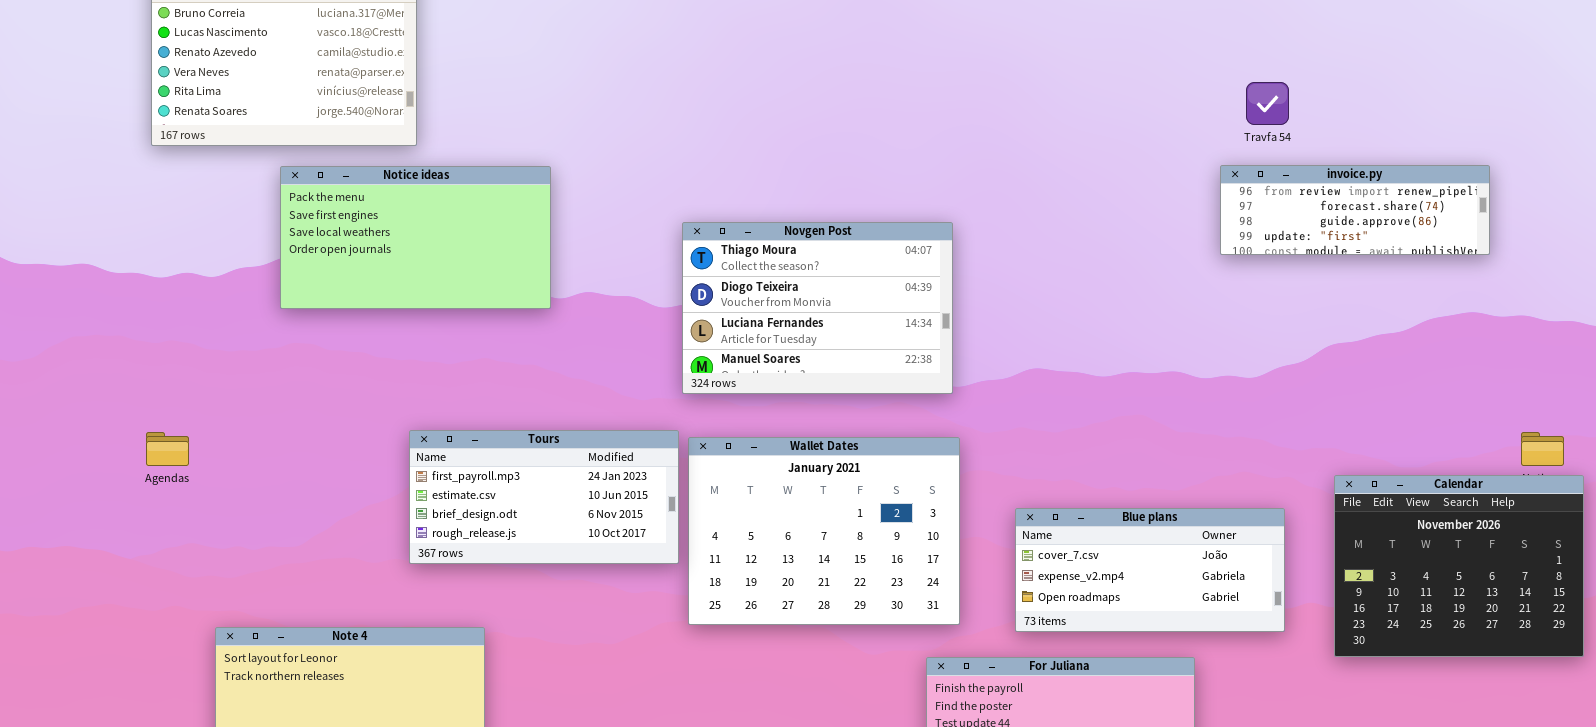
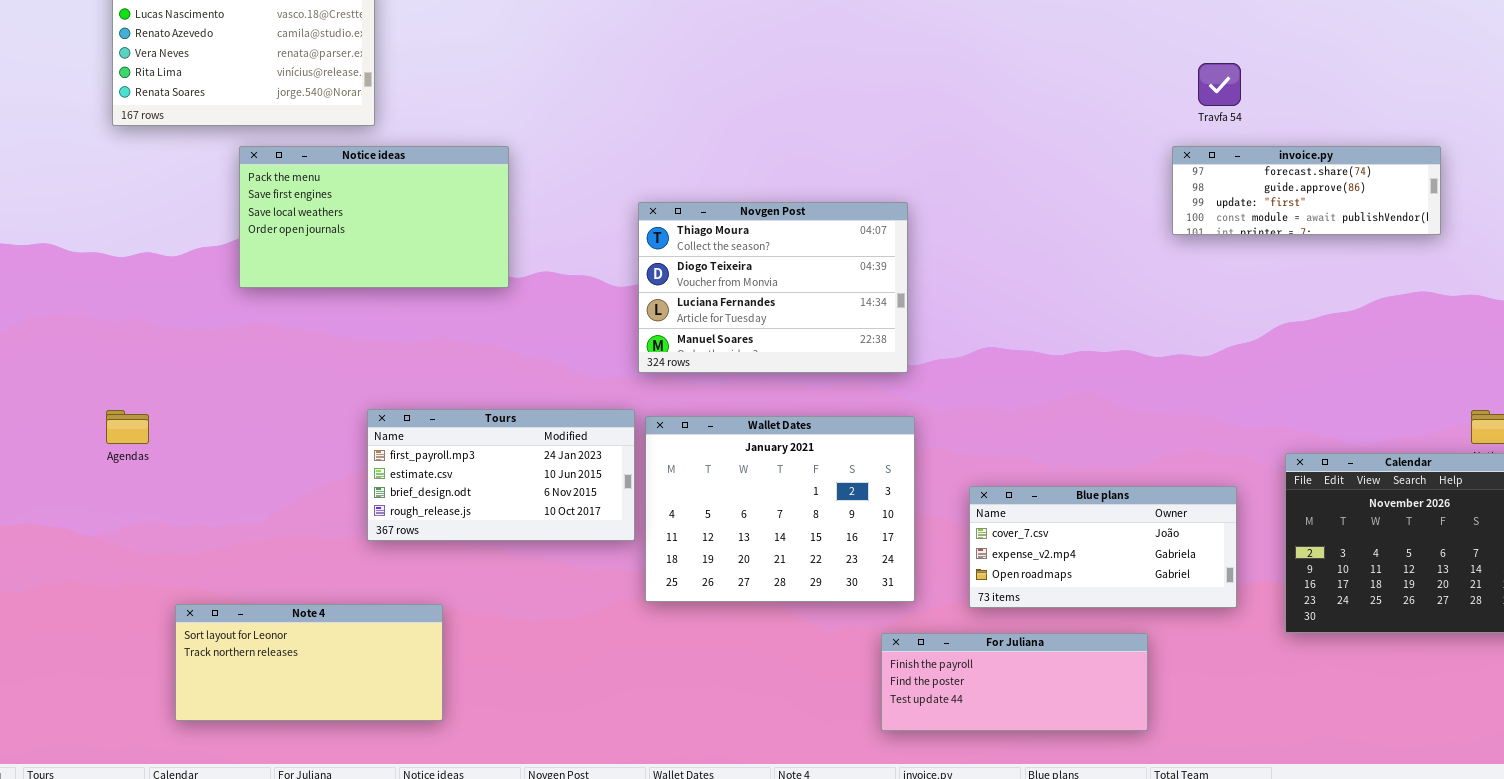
invoice.py: [1220,165,1490,255] -> [1172,146,1441,235], scrolled down 1 row

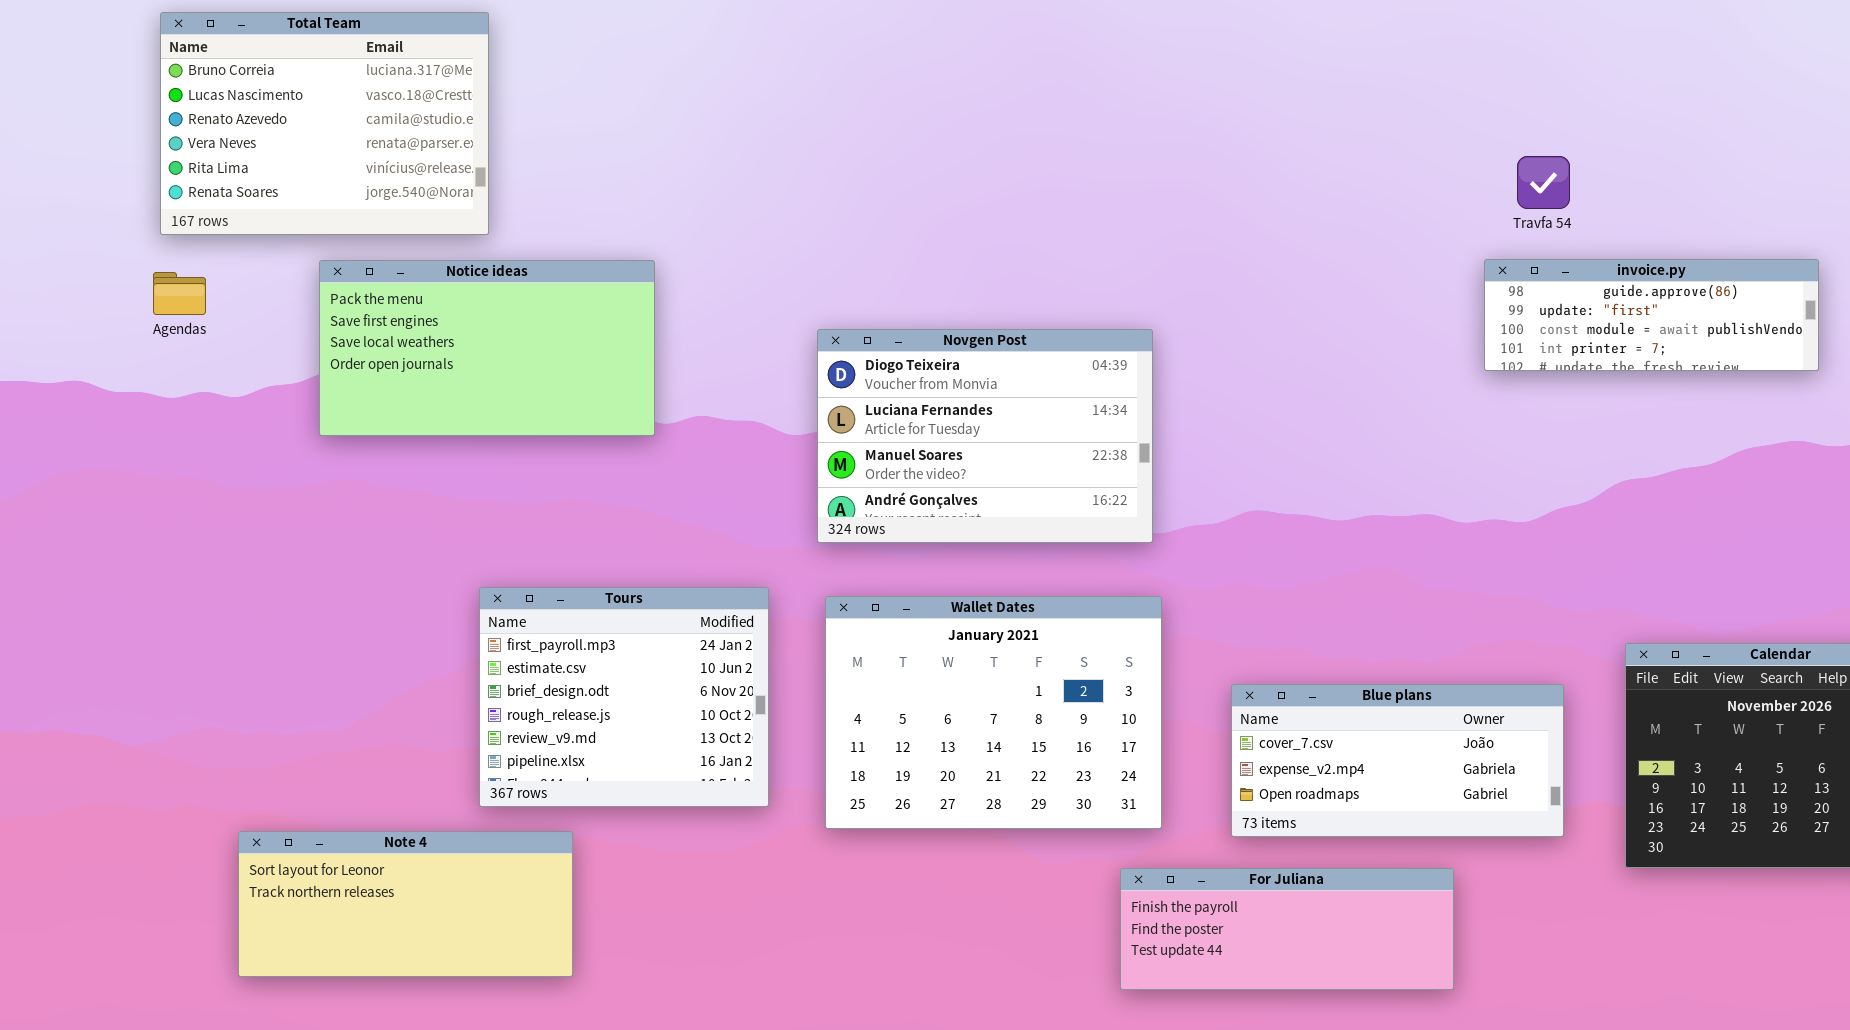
invoice.py: [1172,146,1441,235] -> [1484,259,1819,371], scrolled down 1 row
Novgen Post: [638,202,908,373] -> [817,329,1153,543], scrolled down 1 row
Tours: [367,409,635,541] -> [479,587,769,807], resized
Agendas: [106,410,149,444] -> [153,272,206,315], moved

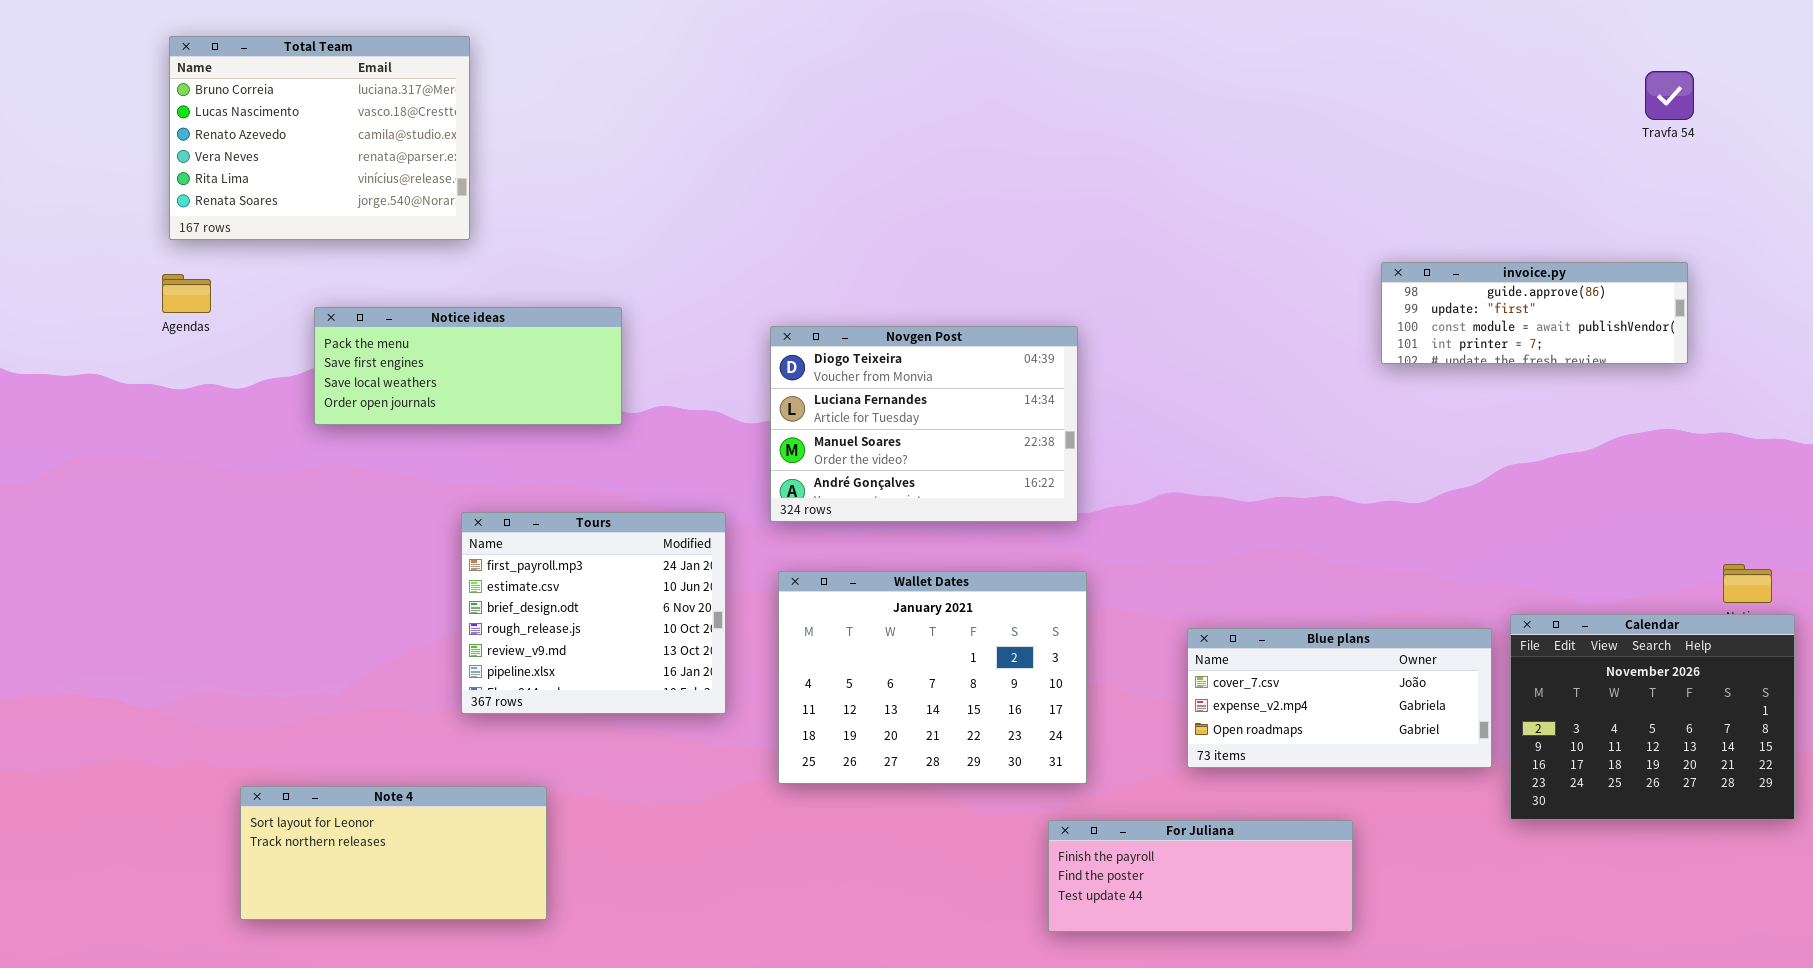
Travfa 54: [1517,156,1570,209] -> [1645,71,1694,120], moved
Notice ideas: [319,260,655,436] -> [314,307,622,425], resized
Tours: [479,587,769,807] -> [461,512,726,714], moved
Blue plans: [1231,684,1564,837] -> [1187,628,1492,768], moved

